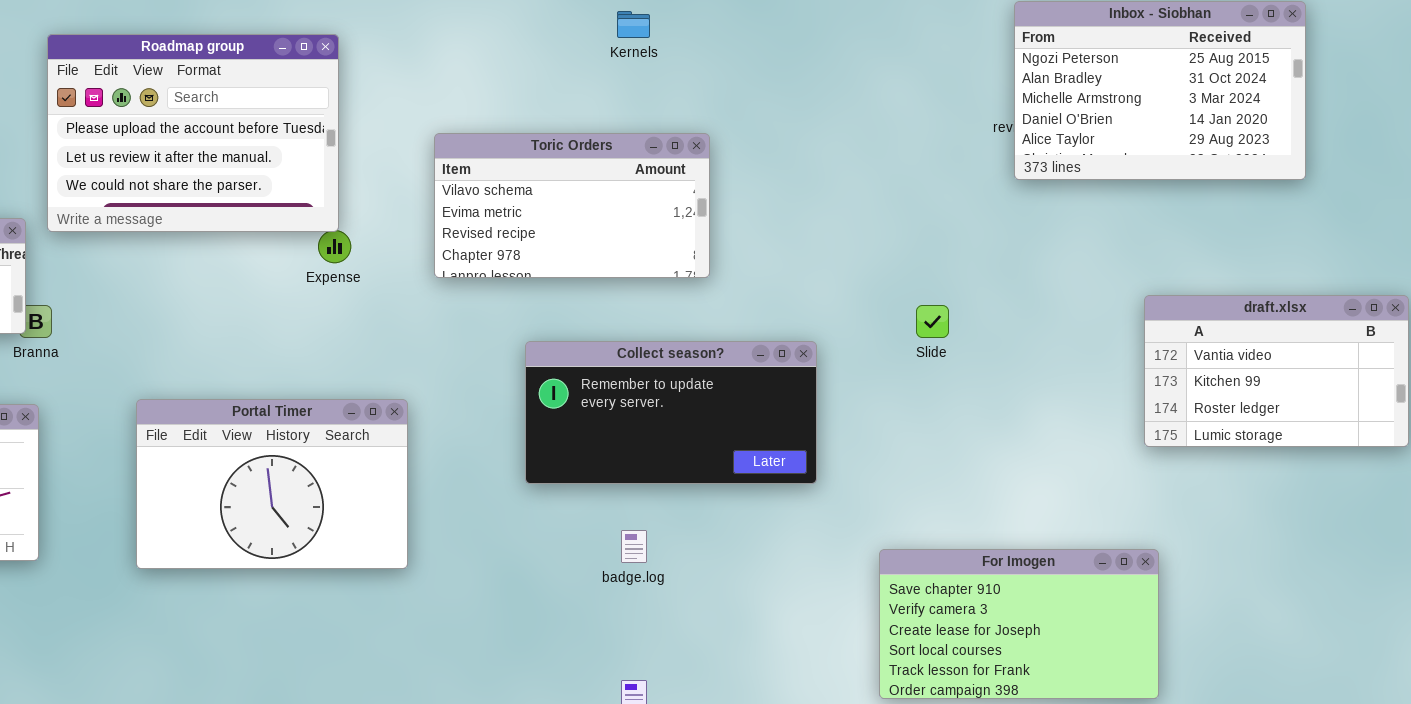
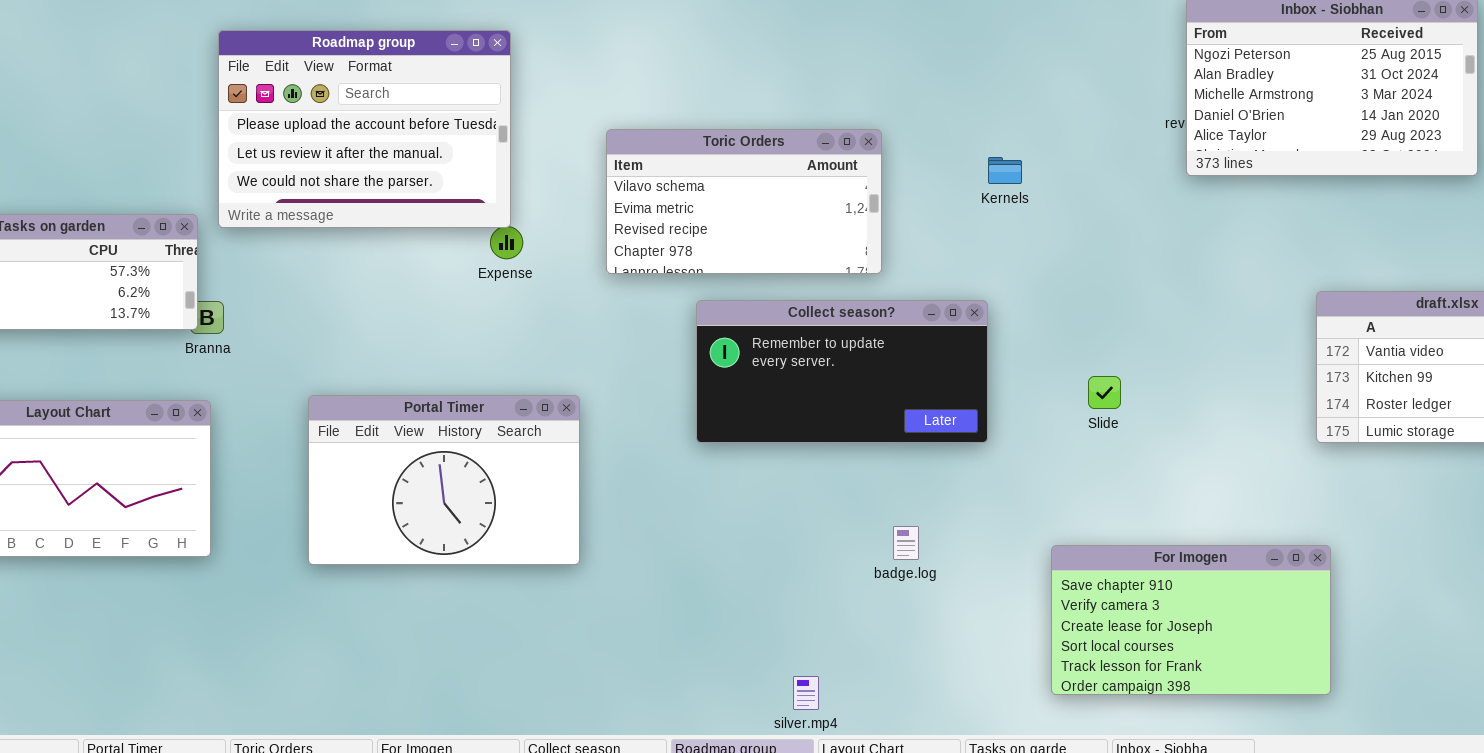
Kernels: [617,11,650,38] -> [988,157,1022,184], moved
Slide: [916,305,949,338] -> [1088,376,1121,409], moved
Collect season?: [525,341,817,484] -> [696,300,988,443], moved
badge.log: [621,530,647,563] -> [893,526,919,560], moved

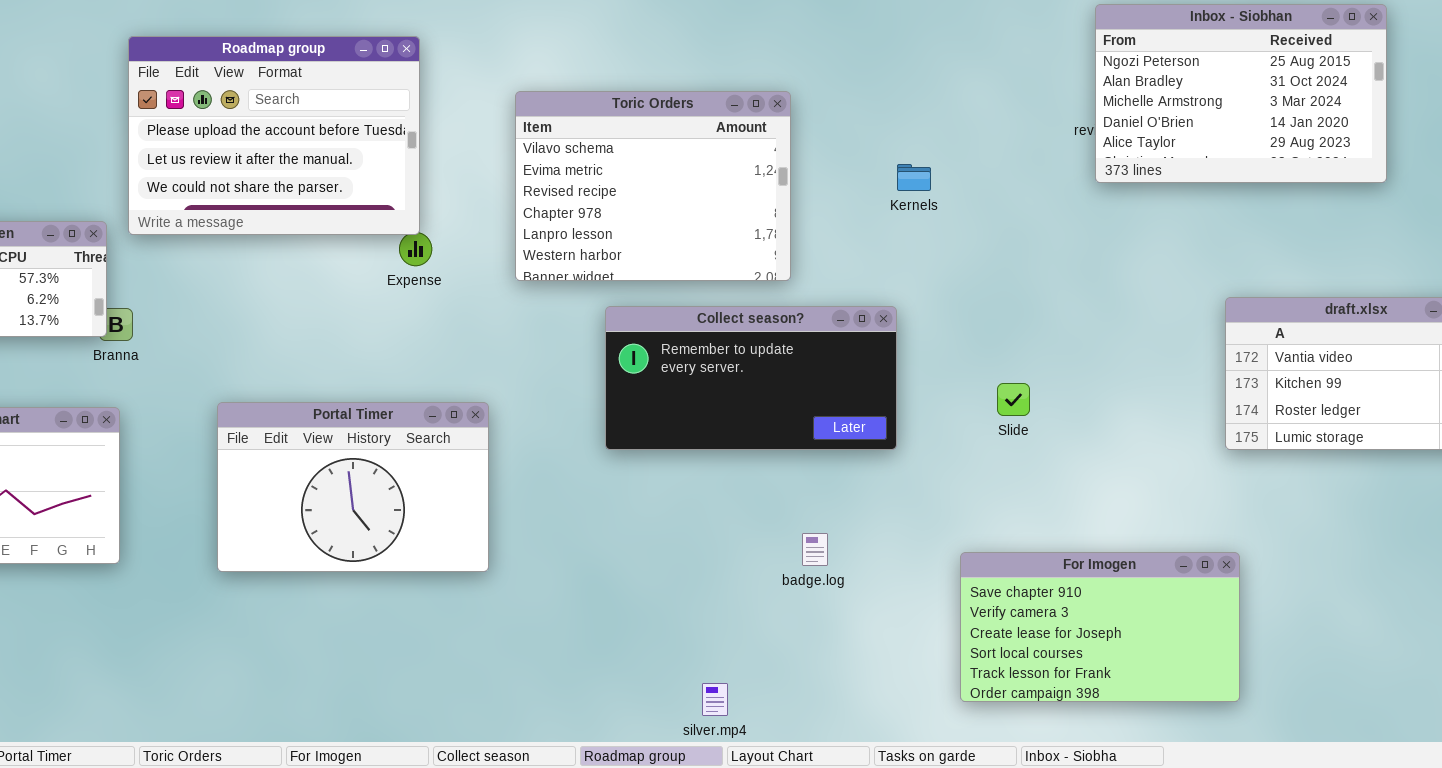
Toric Orders: [606,129,882,274] -> [515,91,791,281], resized

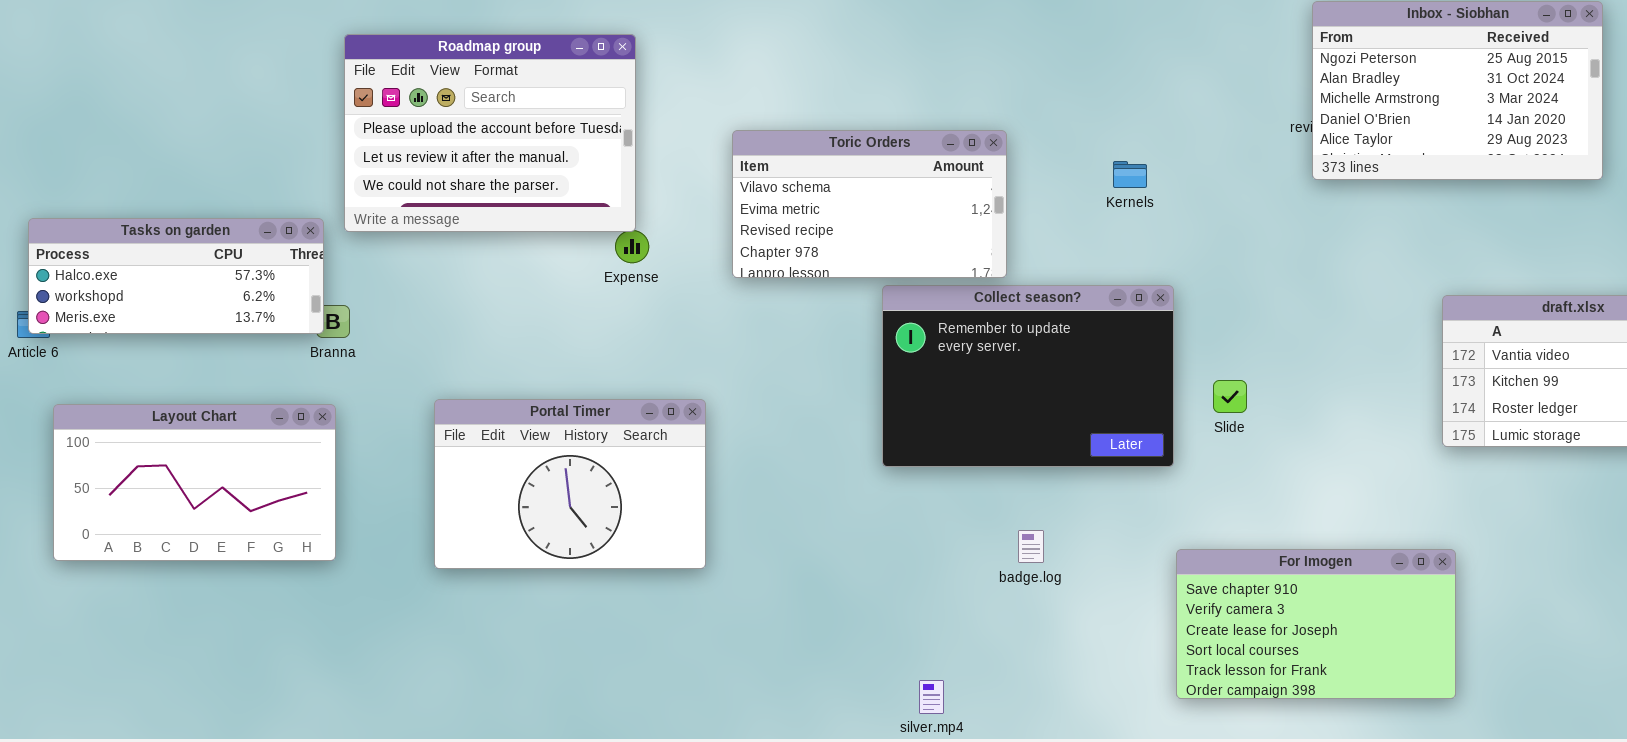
Toric Orders: [515,91,791,281] -> [732,130,1007,278], resized
Collect season?: [605,306,897,450] -> [882,285,1174,467], moved, resized

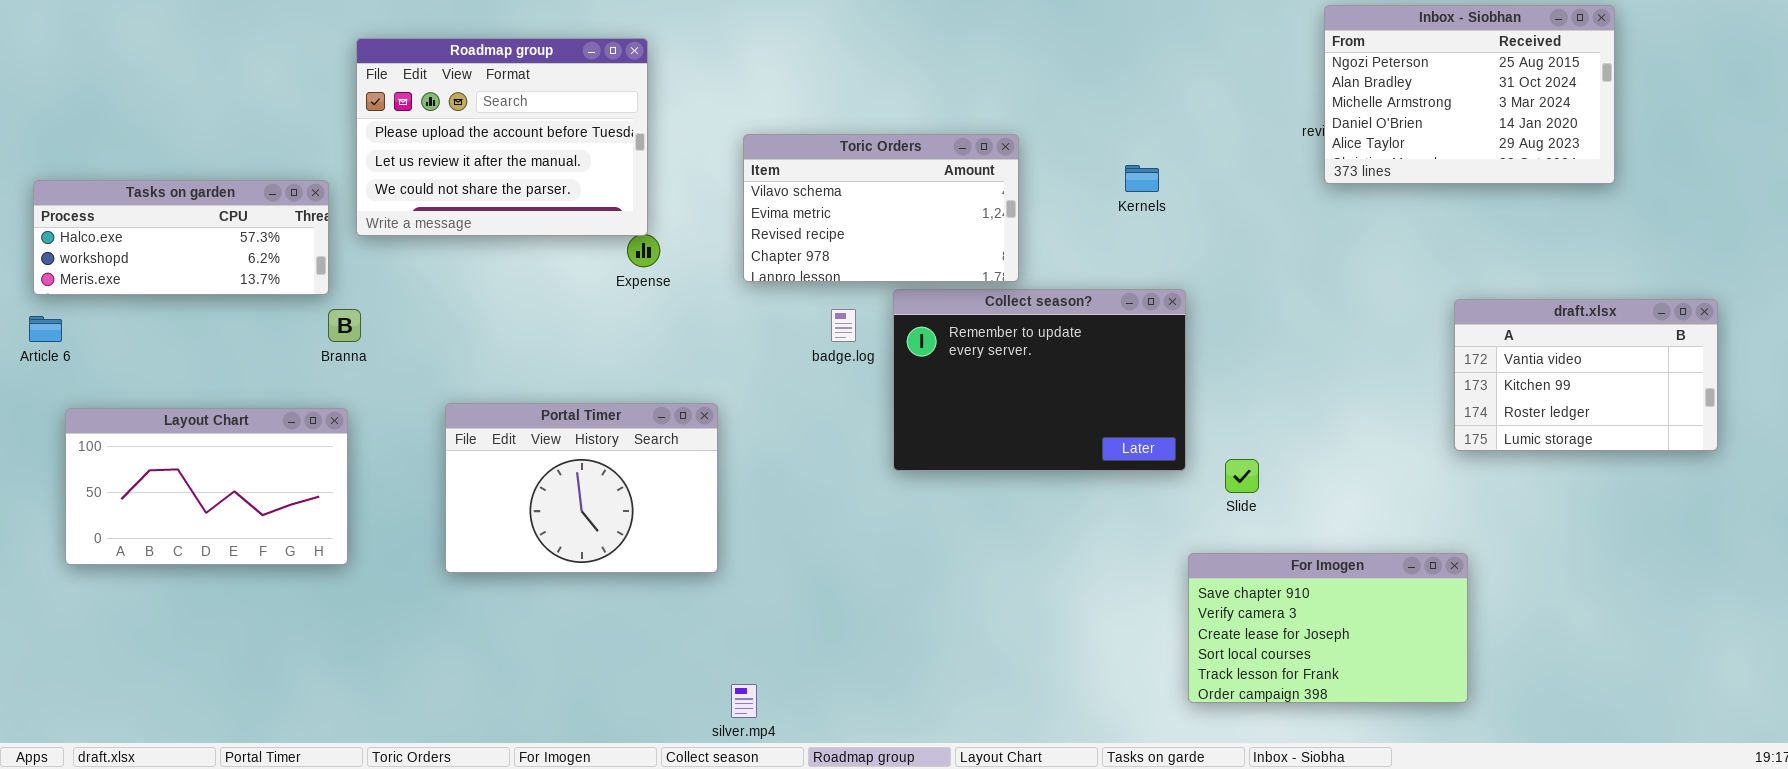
Tasks on garden: [28,218,324,334] -> [33,180,329,295], moved
Slide: [1213,380,1247,413] -> [1225,459,1259,493], moved
badge.log: [1018,530,1044,563] -> [831,309,856,342], moved
silver.mp4: [919,680,944,714] -> [731,684,757,718], moved

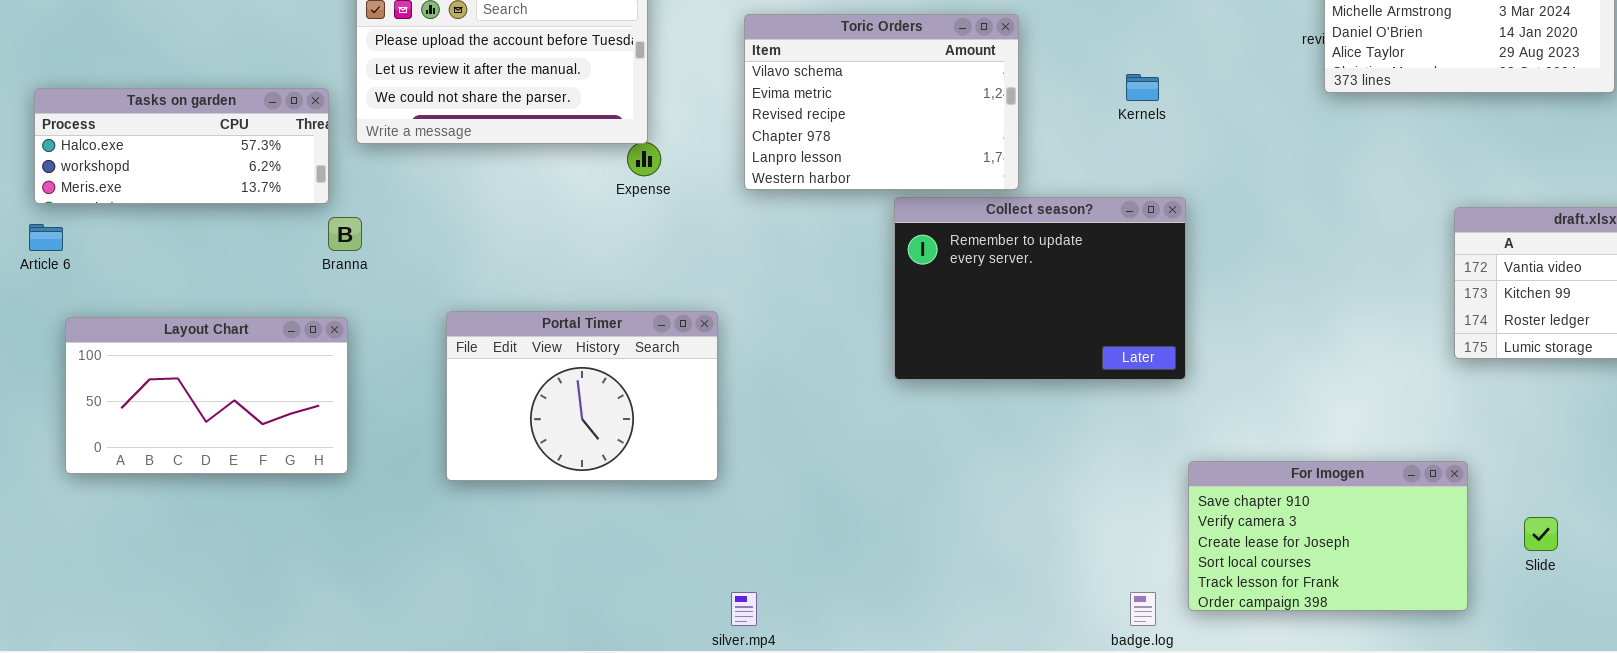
Toric Orders: [743,134,1019,282] -> [744,14,1019,190], resized
badge.log: [831,309,856,342] -> [1130,592,1156,626], moved
Slide: [1225,459,1259,493] -> [1524,517,1558,551], moved

